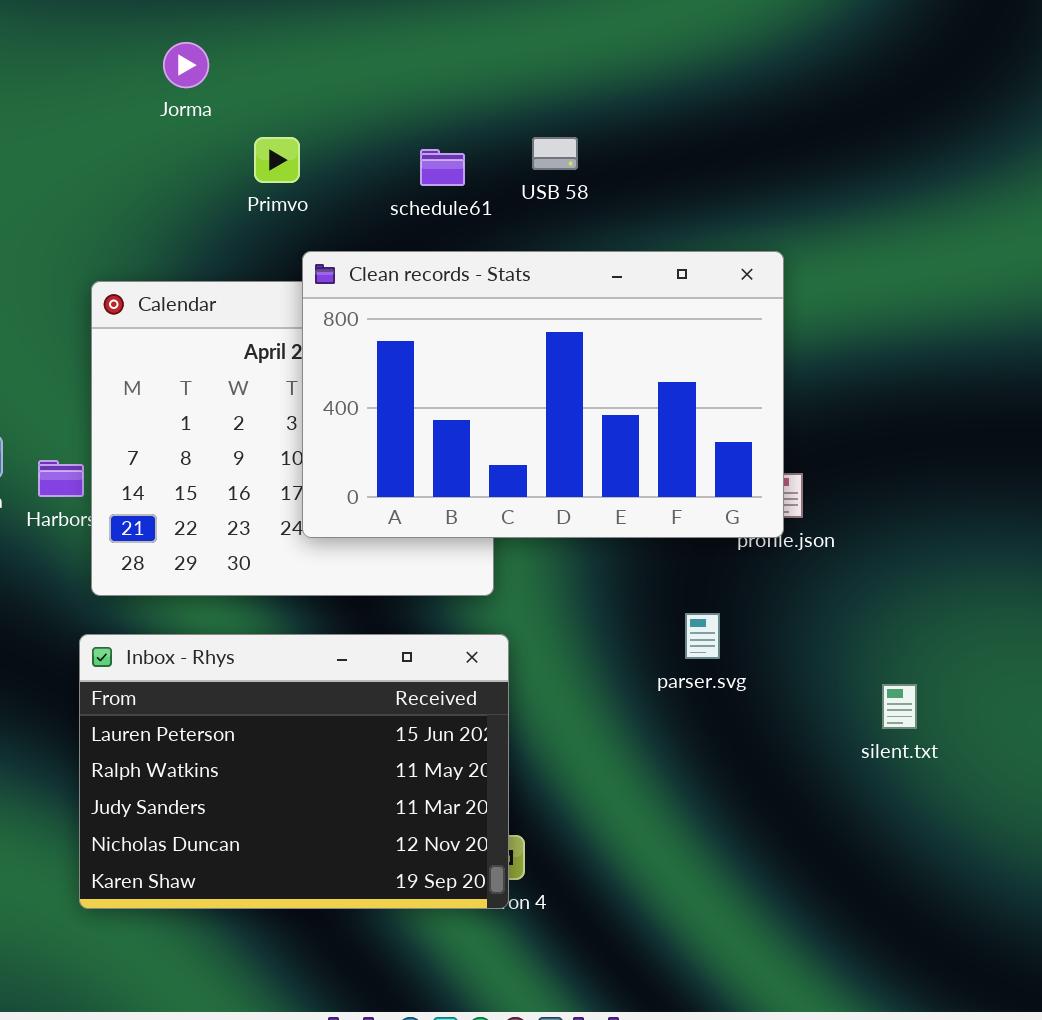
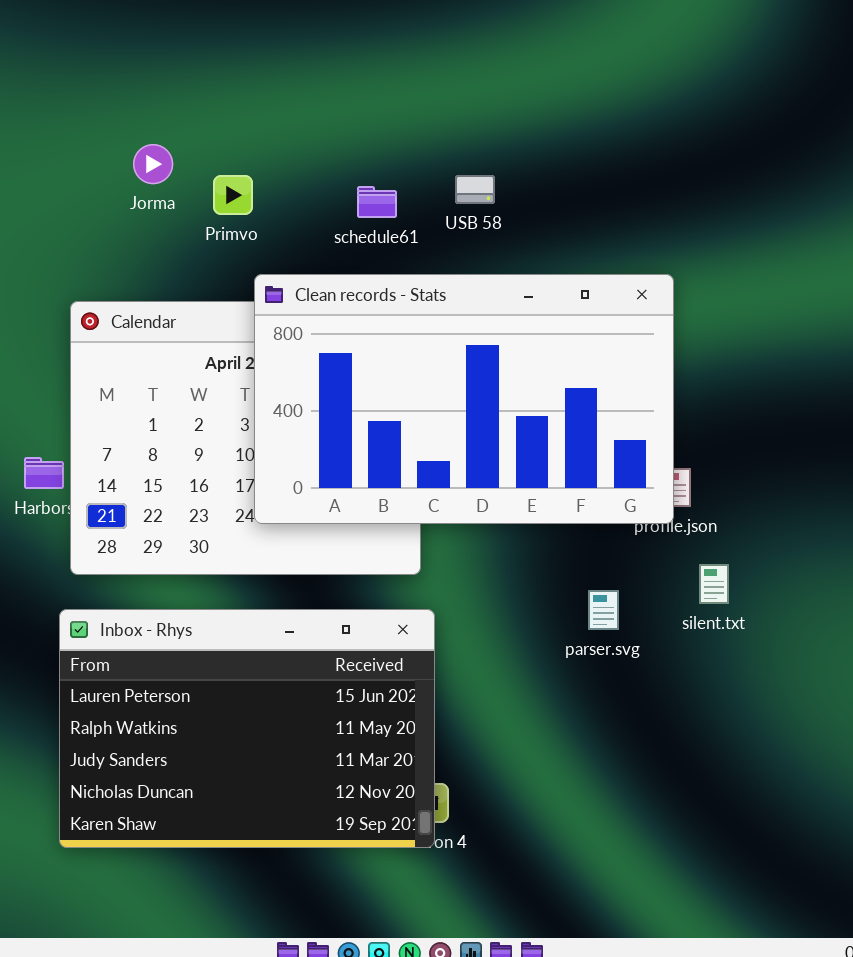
Jorma: [163,42,209,88] -> [133,144,173,184], moved
silent.txt: [882,684,917,729] -> [699,564,729,604], moved

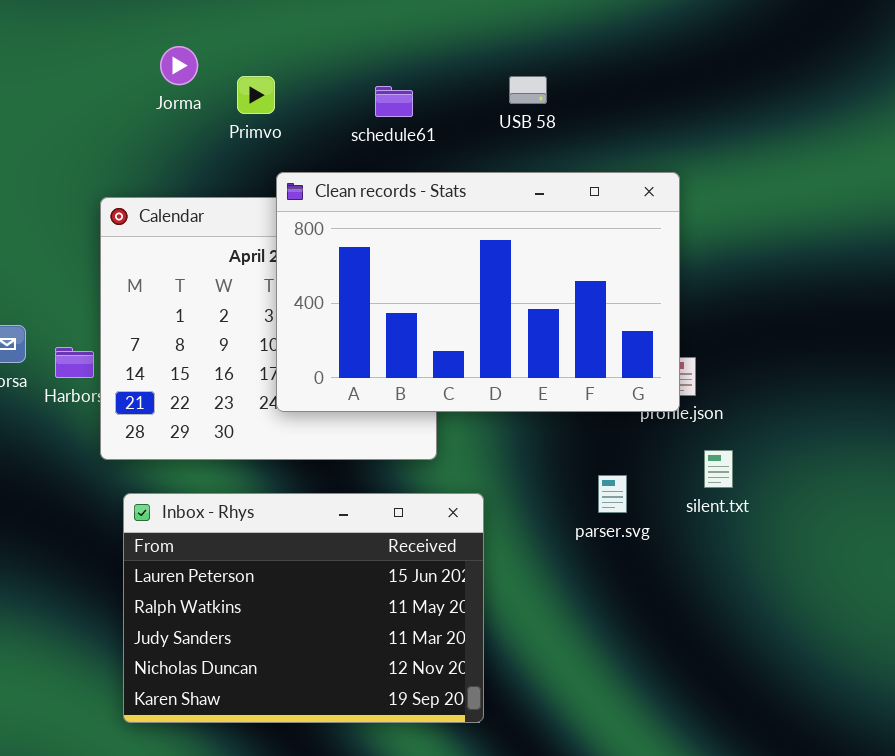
USB 58: [455,175,495,204] -> [509,76,547,104], moved
Inbox - Rhys: [59,609,435,848] -> [123,493,484,723], moved

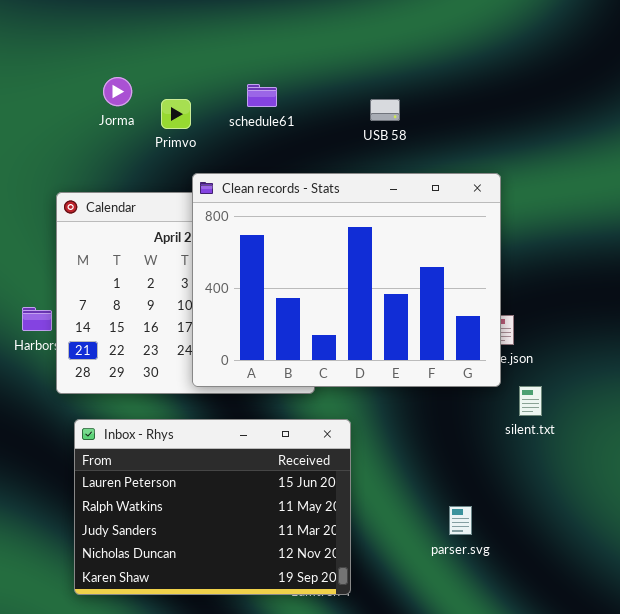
schedule61: [375,86,413,117] -> [247,84,277,107], moved
Clean records - Stats: [276,172,680,412] -> [192,173,501,387], resized
parser.svg: [598,475,627,513] -> [449,506,472,535], moved

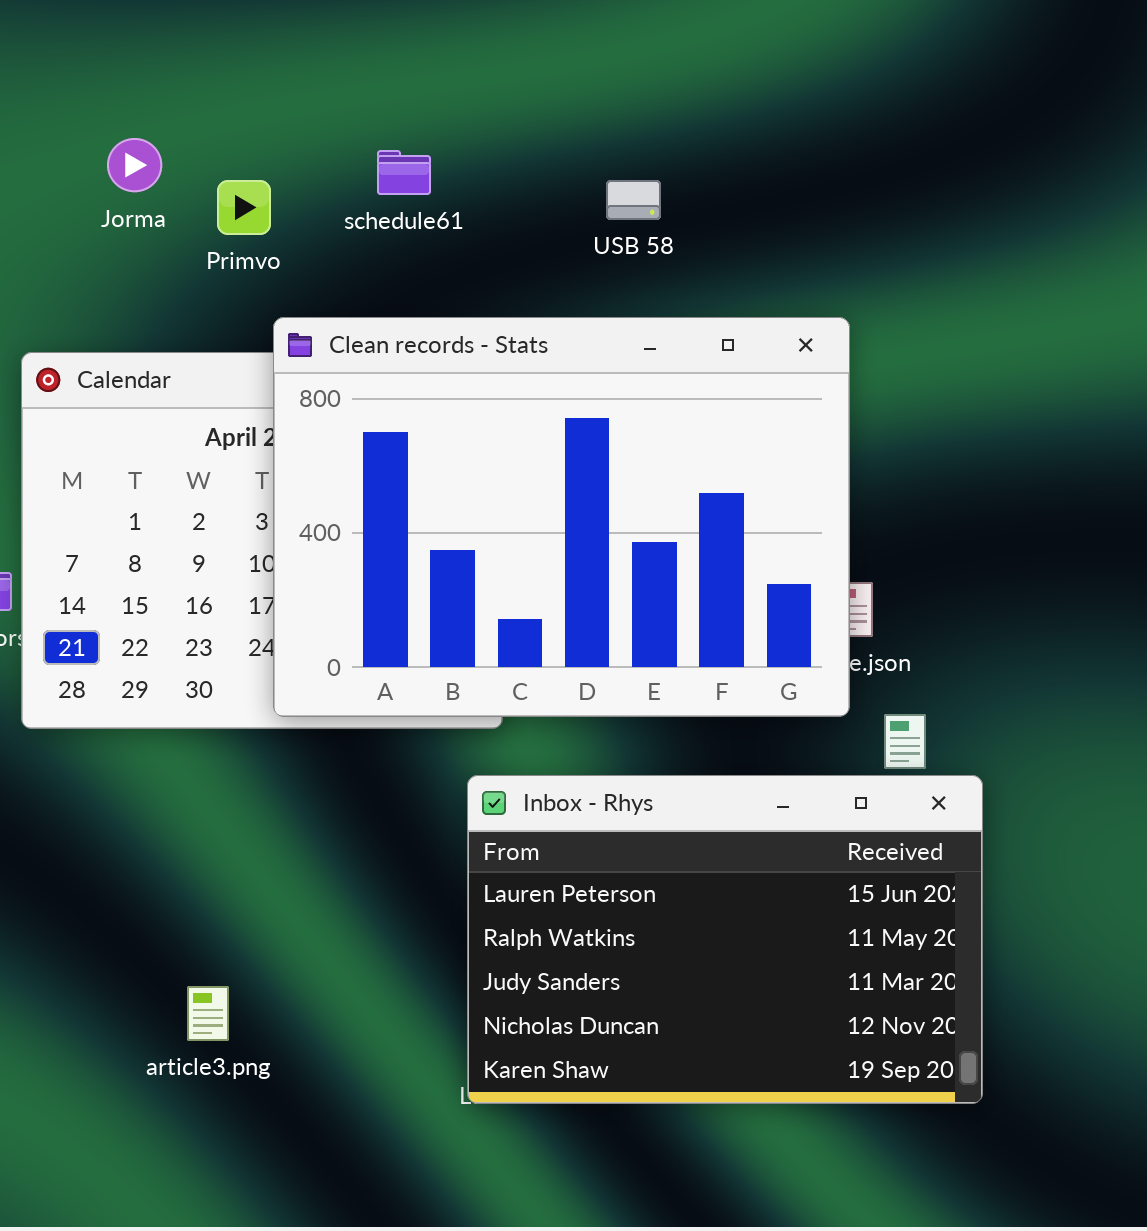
Inbox - Rhys: [74,419,351,595] -> [467,775,983,1104], moved

